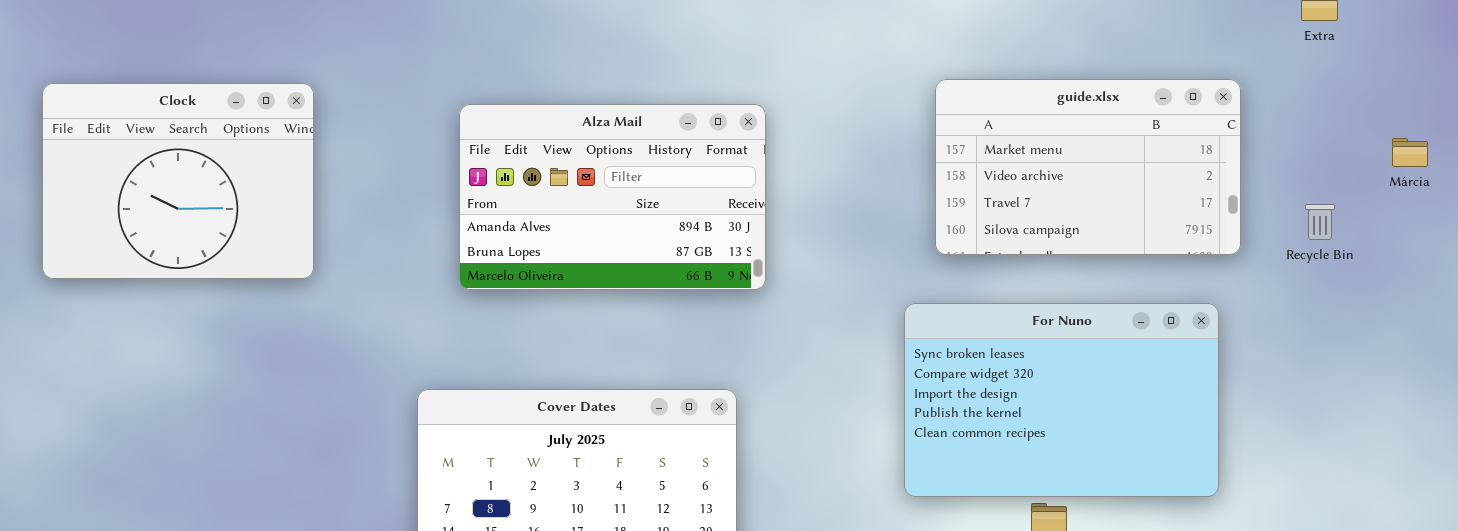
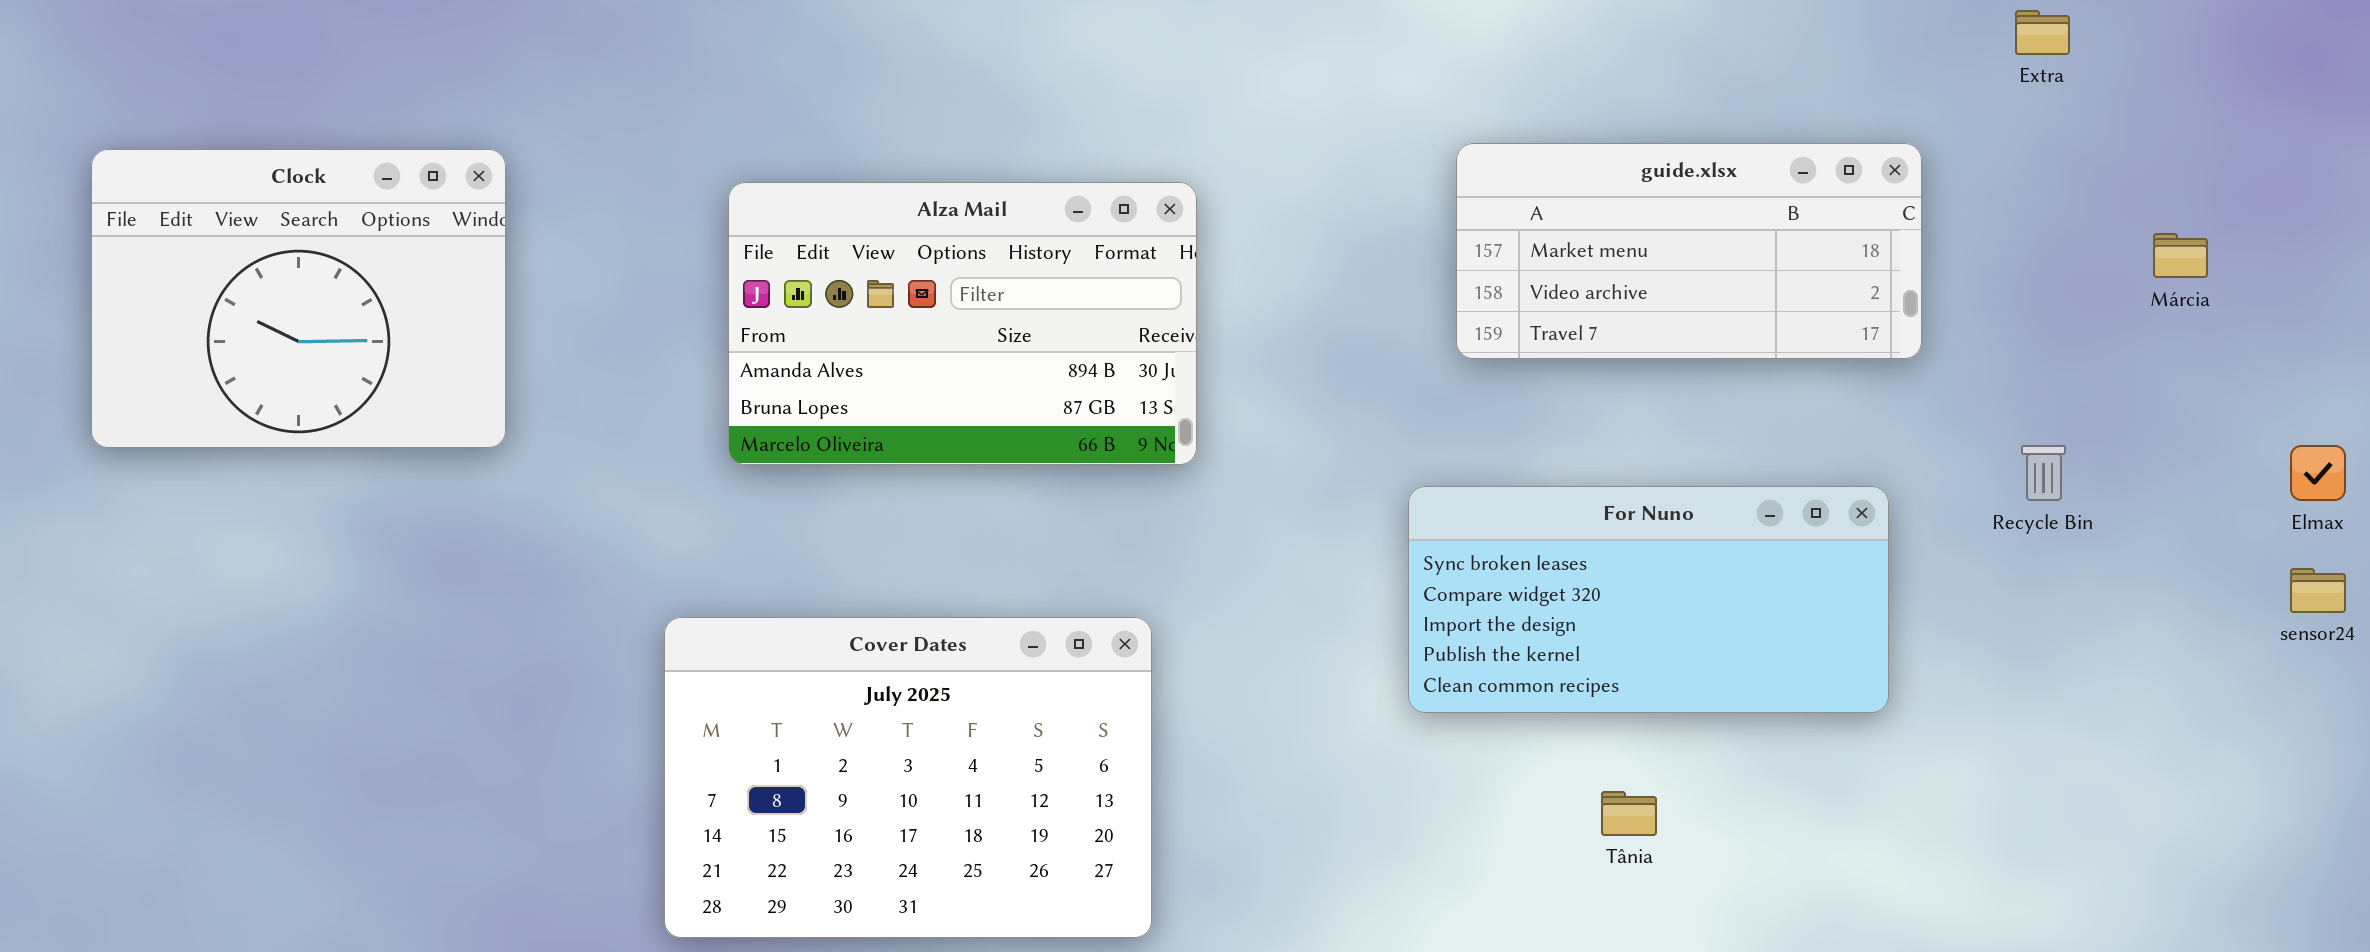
guide.xlsx: [935,79,1241,255] -> [1456,143,1922,359], resized
Recycle Bin: [1305,204,1335,240] -> [2021,445,2066,501], moved
For Nuno: [904,303,1219,497] -> [1408,486,1889,713], resized

